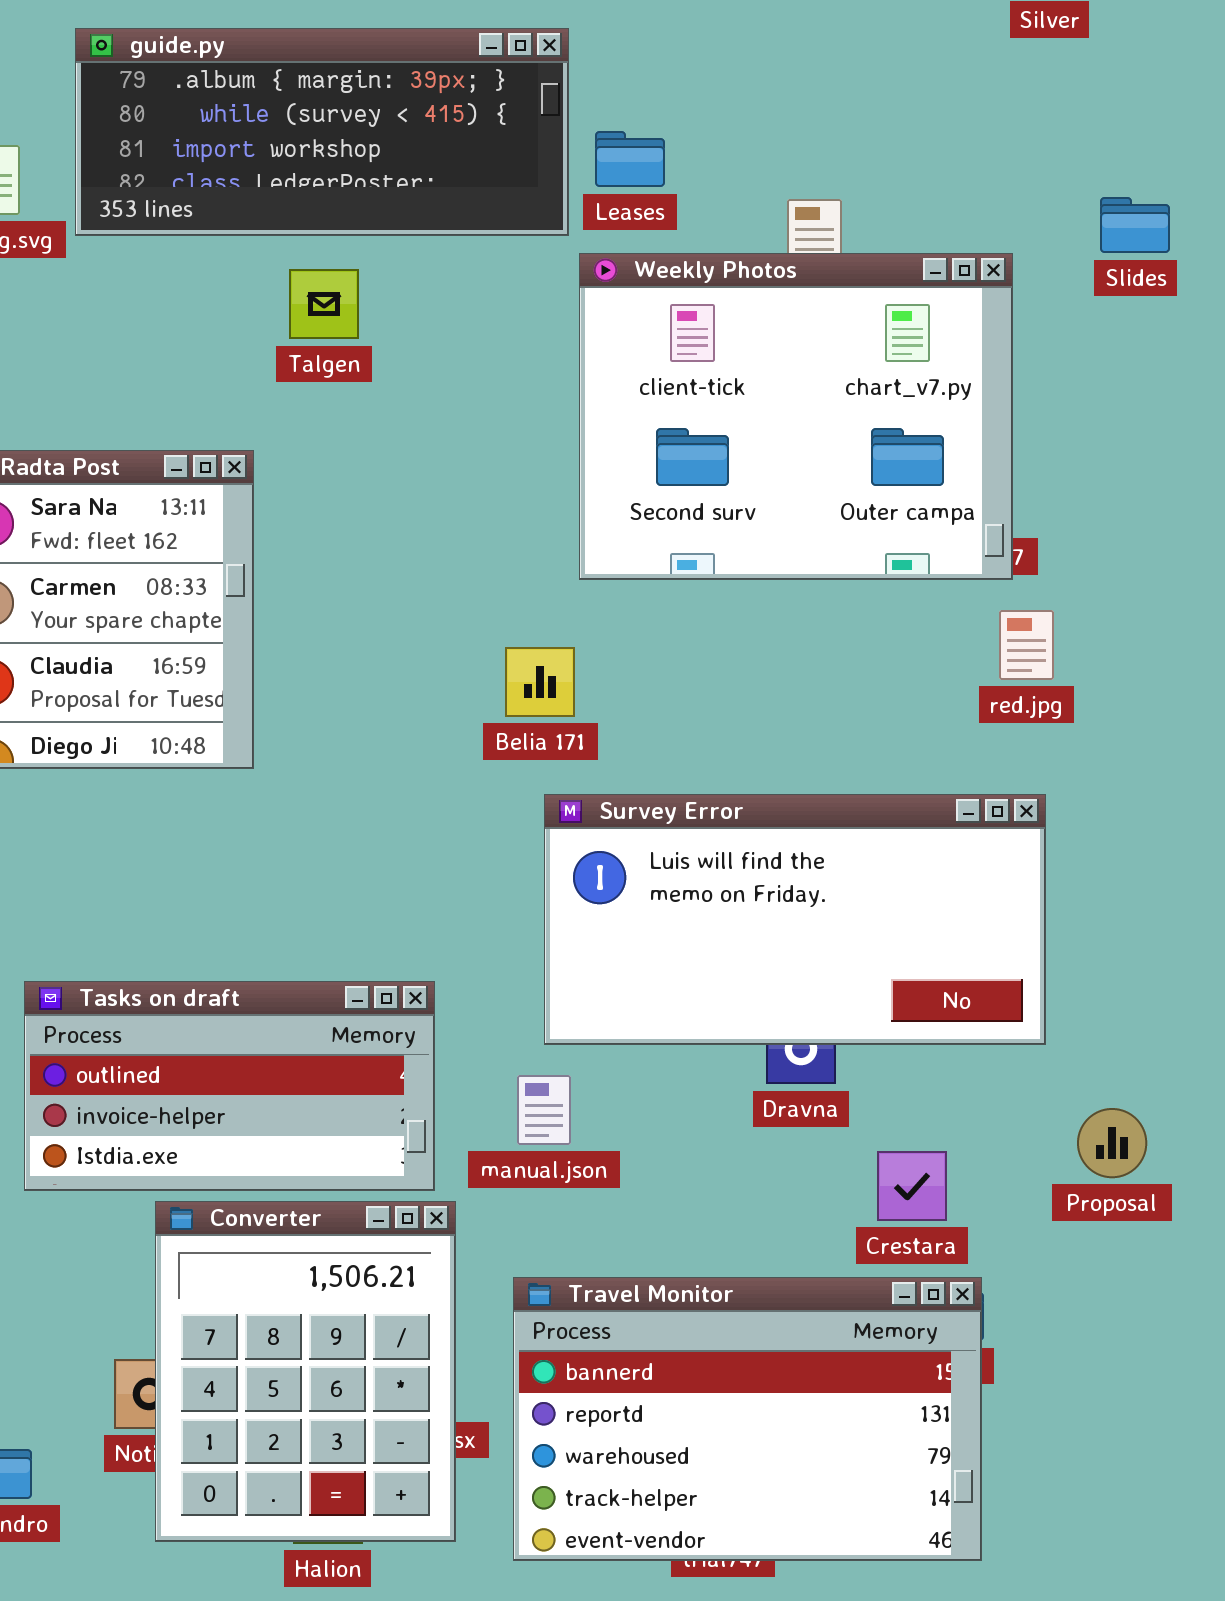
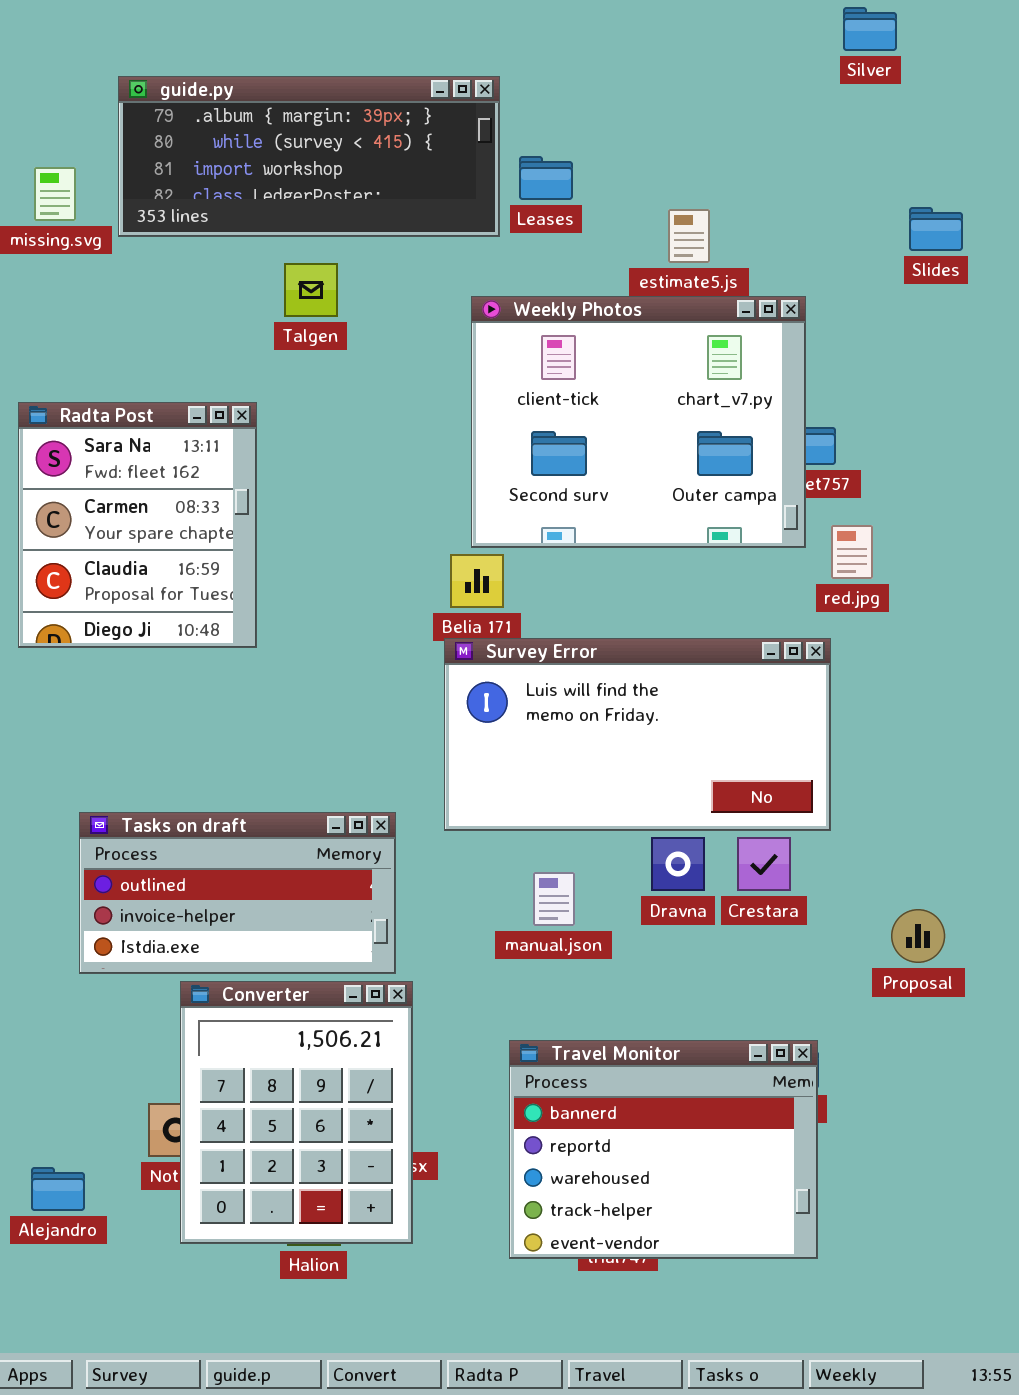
Weekly Photos: [579,253,1013,580] -> [471,296,806,548], moved
Survey Error: [544,794,1046,1045] -> [444,638,831,831], moved
manual.json: [517,1075,571,1145] -> [533,872,575,926], moved
Crestara: [877,1151,947,1221] -> [737,837,791,891], moved
Travel Monitor: [513,1277,982,1561] -> [509,1040,818,1259], resized

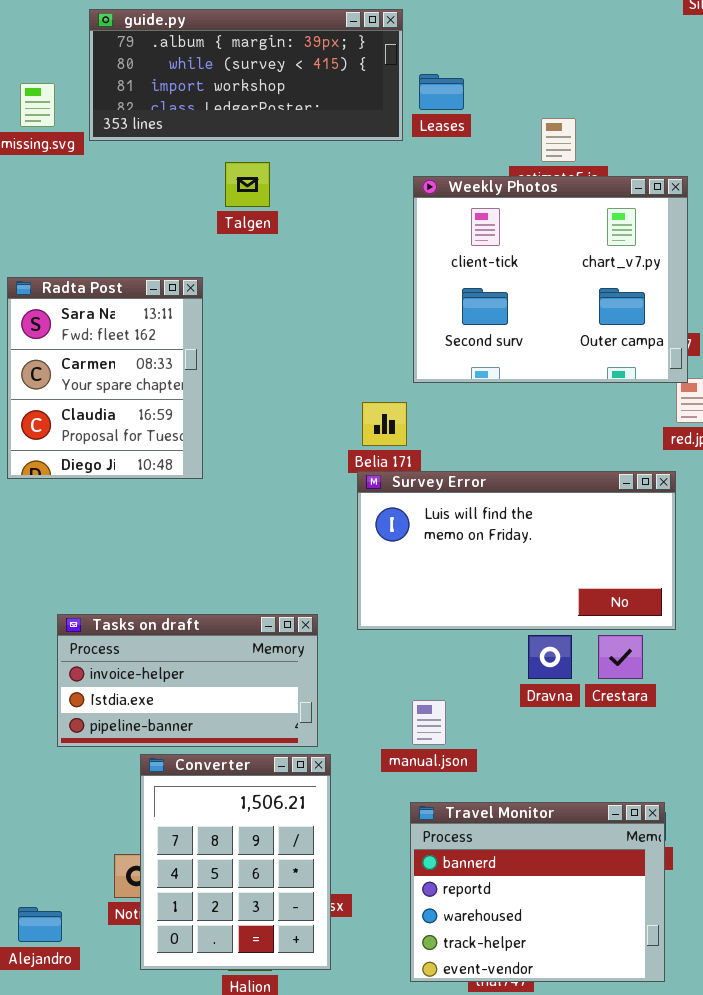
Weekly Photos: [471,296,806,548] -> [413,176,688,383], moved
Tasks on draft: [79,812,396,974] -> [57,614,318,747], scrolled down 1 row
manual.json: [533,872,575,926] -> [412,700,446,745], moved

